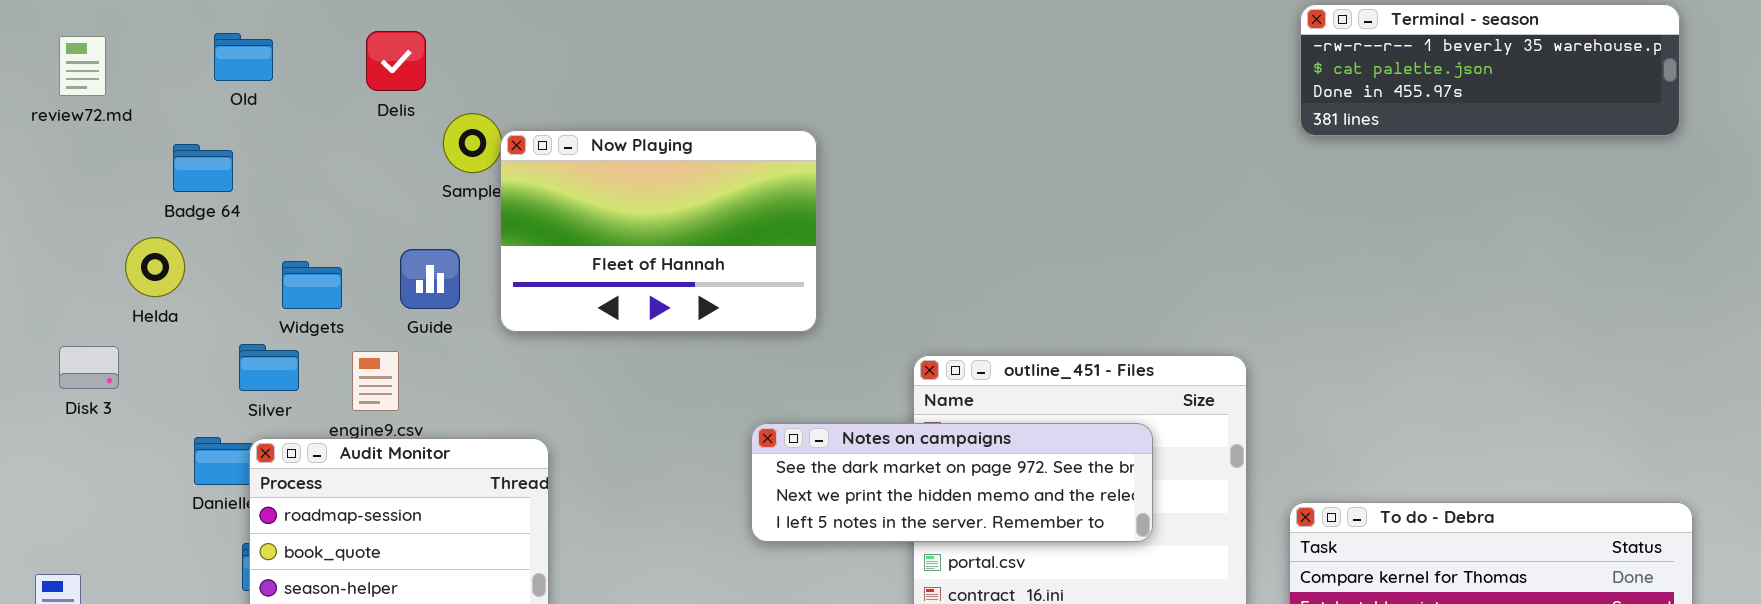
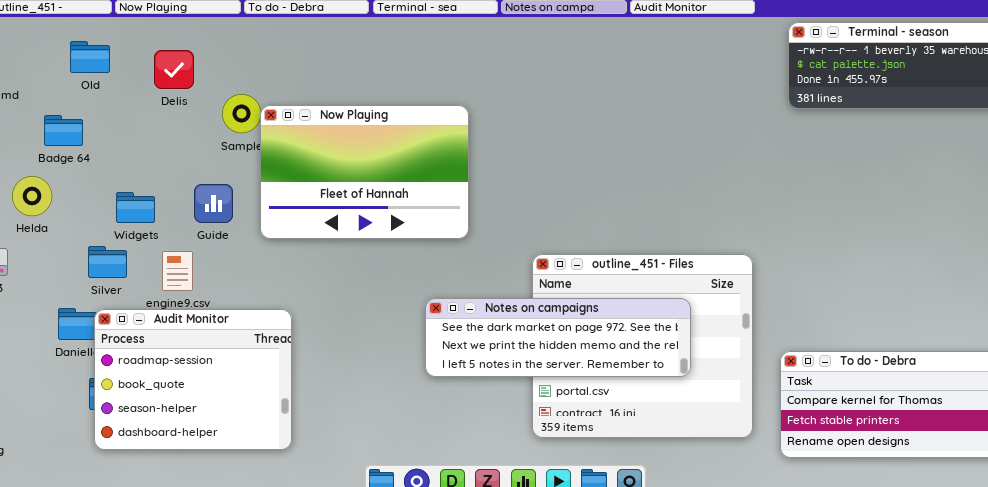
Delis: [366,31,426,91] -> [154,50,194,89], moved

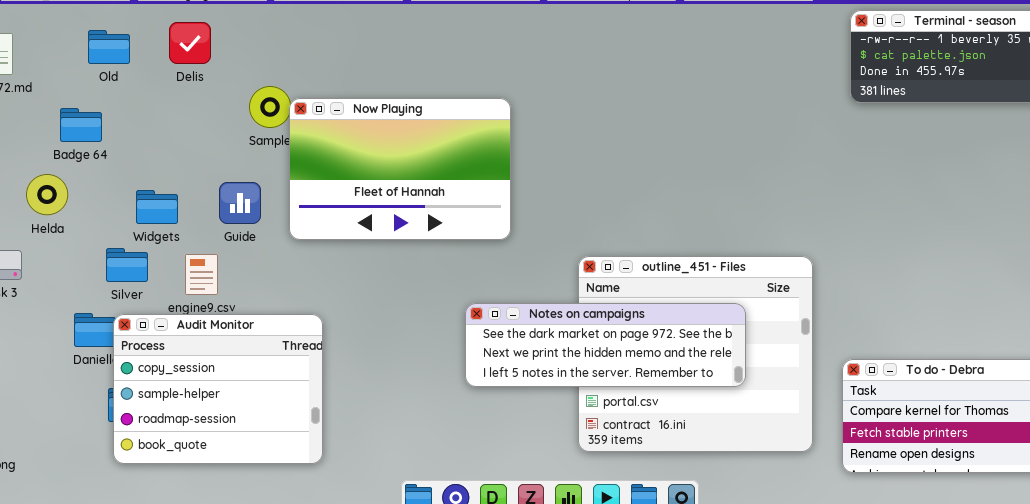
Delis: [154,50,194,89] -> [169,22,211,64], moved
Audit Monitor: [94,309,292,450] -> [113,314,323,464], scrolled up 2 rows

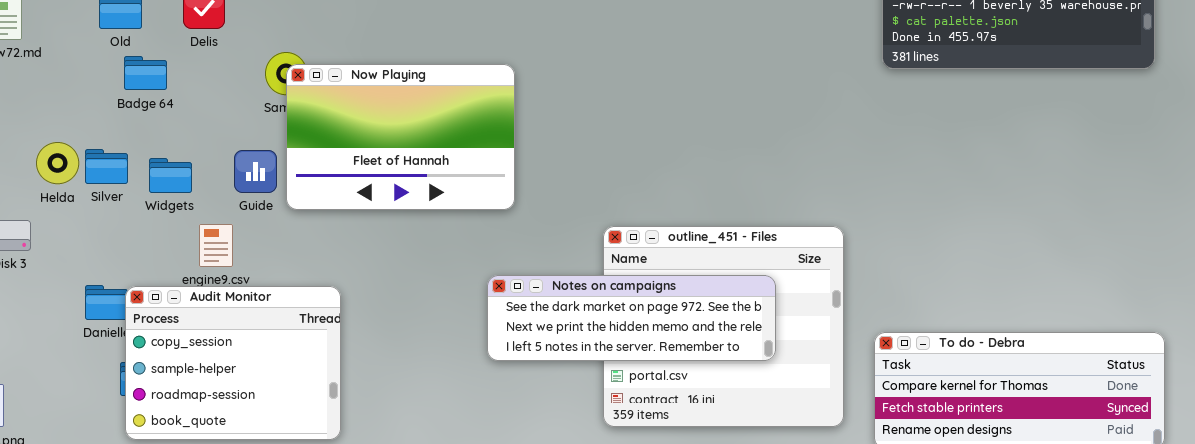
Now Playing: [289,98,511,240] -> [286,64,515,210], moved
Badge 64: [60,108,102,142] -> [124,56,167,90], moved
Silver: [106,248,148,282] -> [85,149,128,184], moved

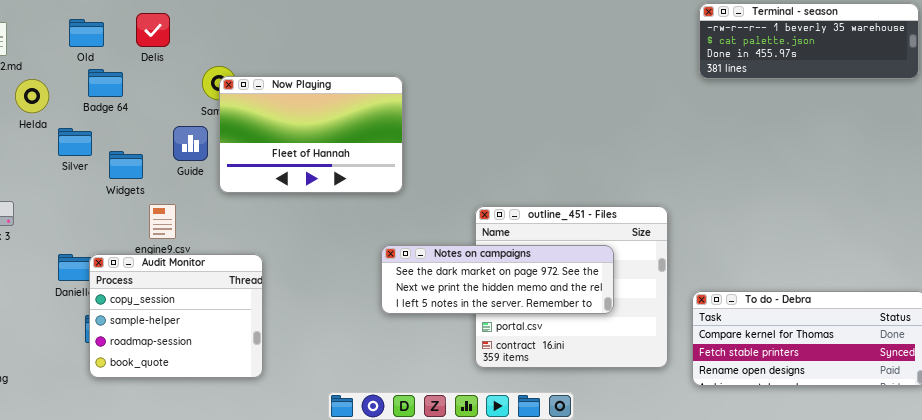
Helda: [36,142,79,184] -> [15,79,49,113], moved
Silver: [85,149,128,184] -> [58,128,92,156], moved
Guide: [234,150,277,193] -> [173,126,208,161], moved

